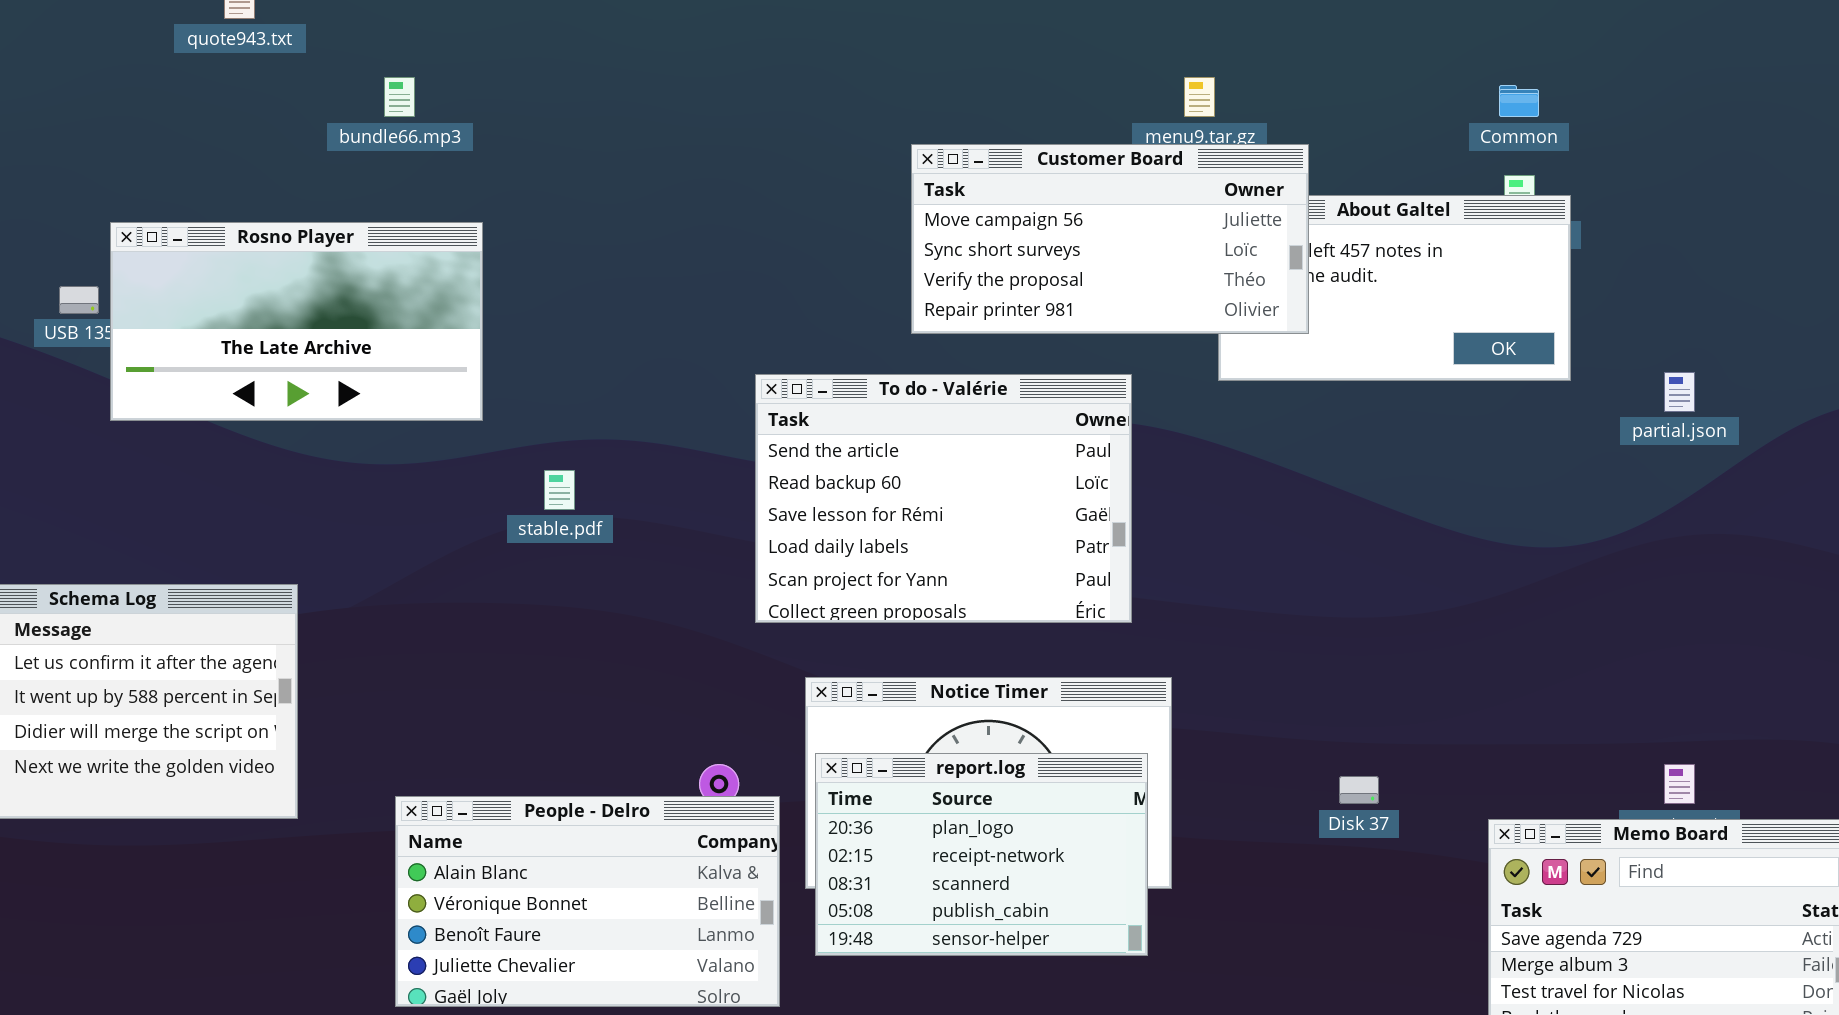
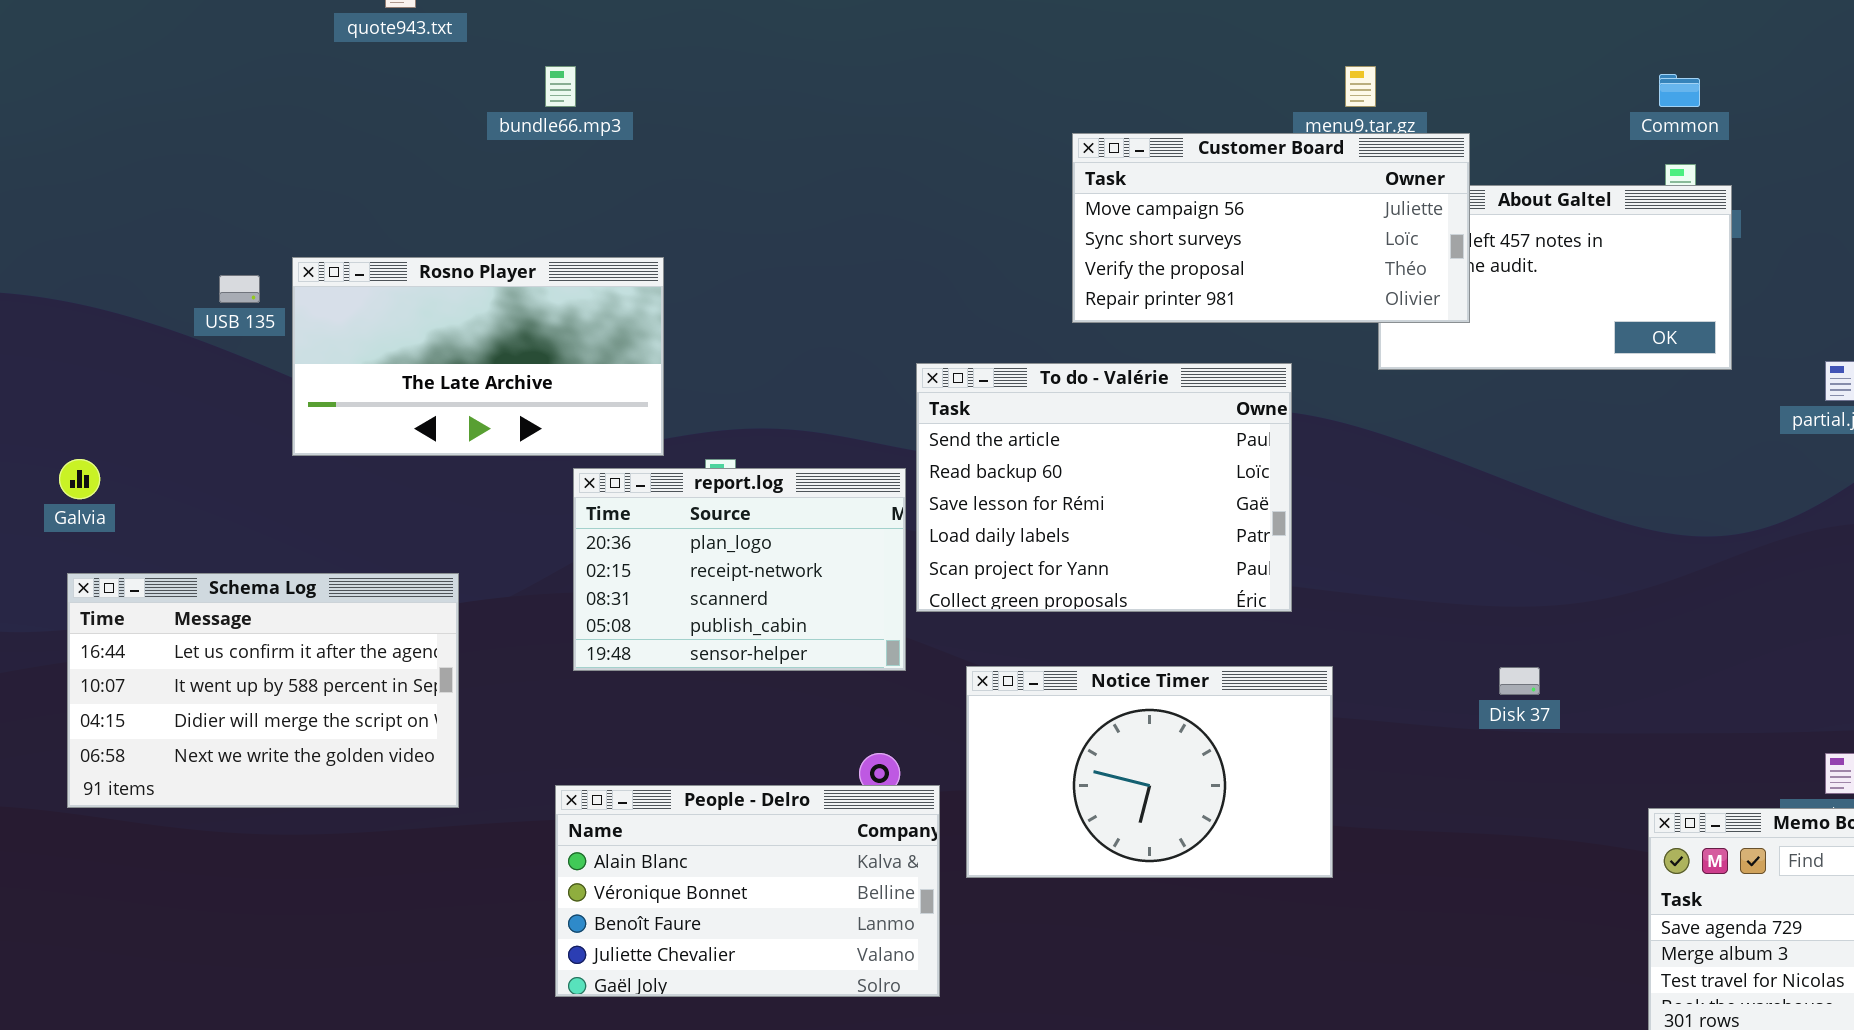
Rosno Player: [110,222,483,421] -> [292,257,664,456], moved
report.log: [815,753,1148,956] -> [573,468,906,671], moved
Disk 37: [1339,776,1379,804] -> [1499,667,1540,695], moved

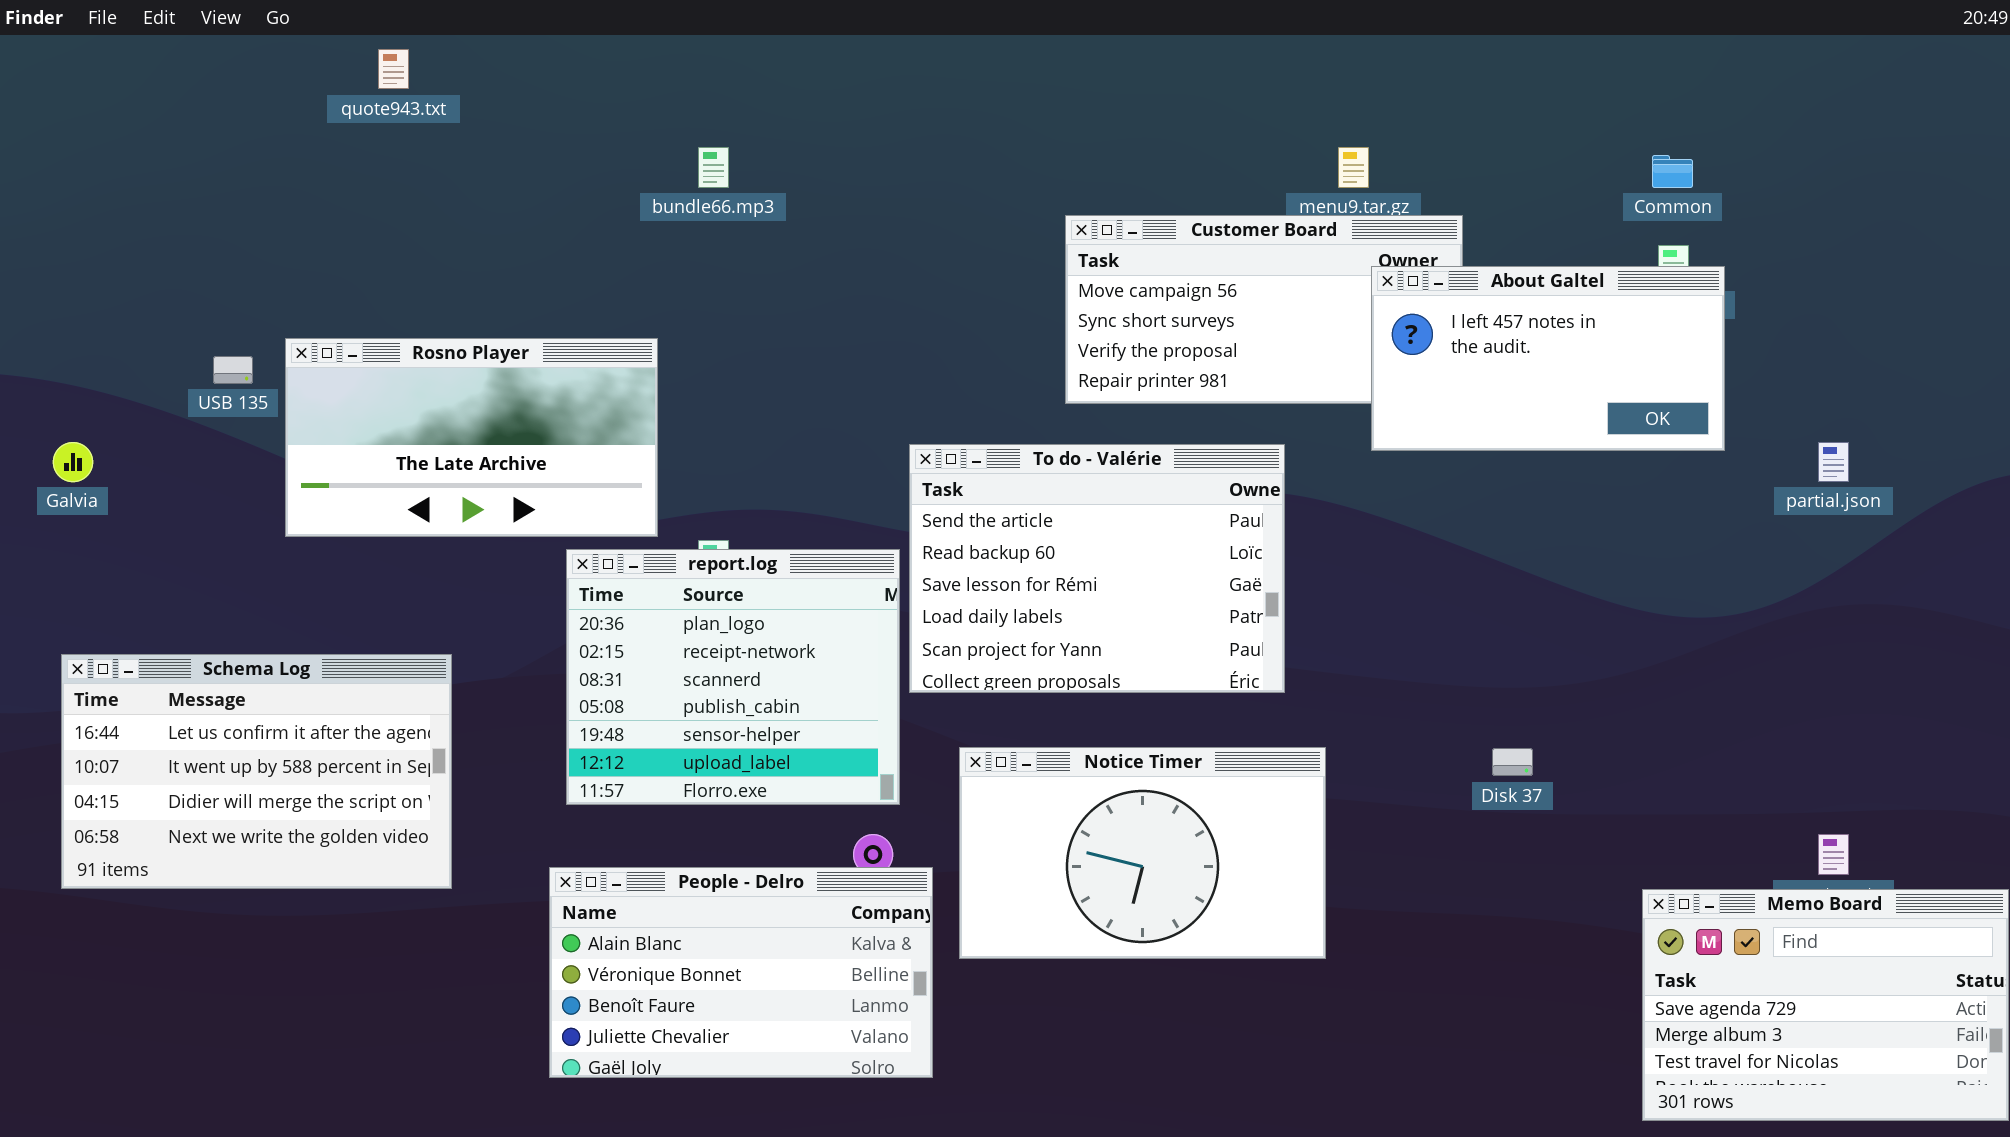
bundle66.mp3: [545,66,576,107] -> [698,147,729,188], moved
About Galtel: [1378,185,1732,370] -> [1371,266,1725,451], raised
Galvia: [59,459,100,499] -> [53,442,93,482], moved
report.log: [573,468,906,671] -> [566,549,900,805], resized

